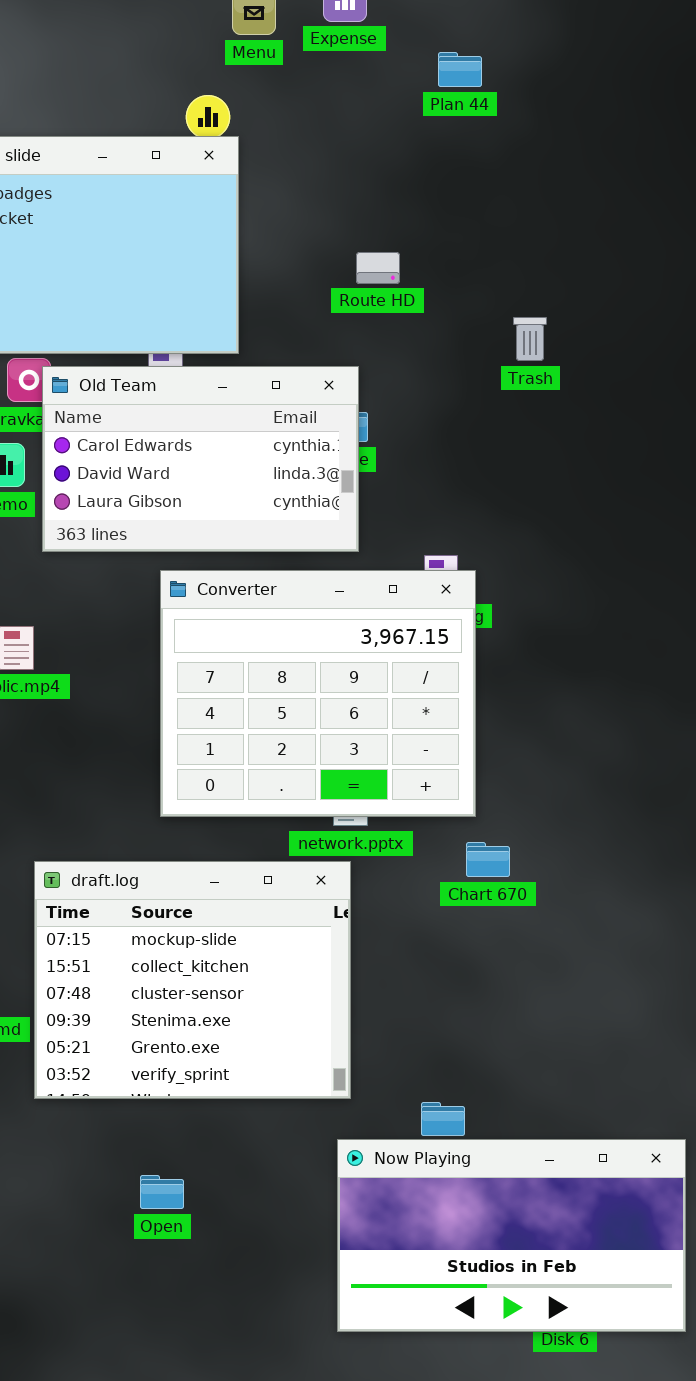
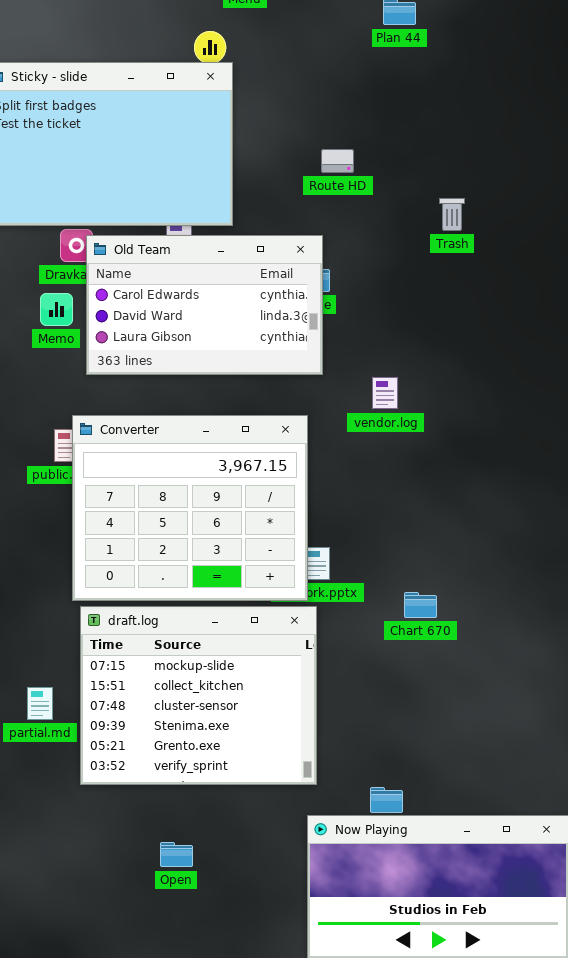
Converter: [160,570,476,817] -> [72,415,308,601], moved

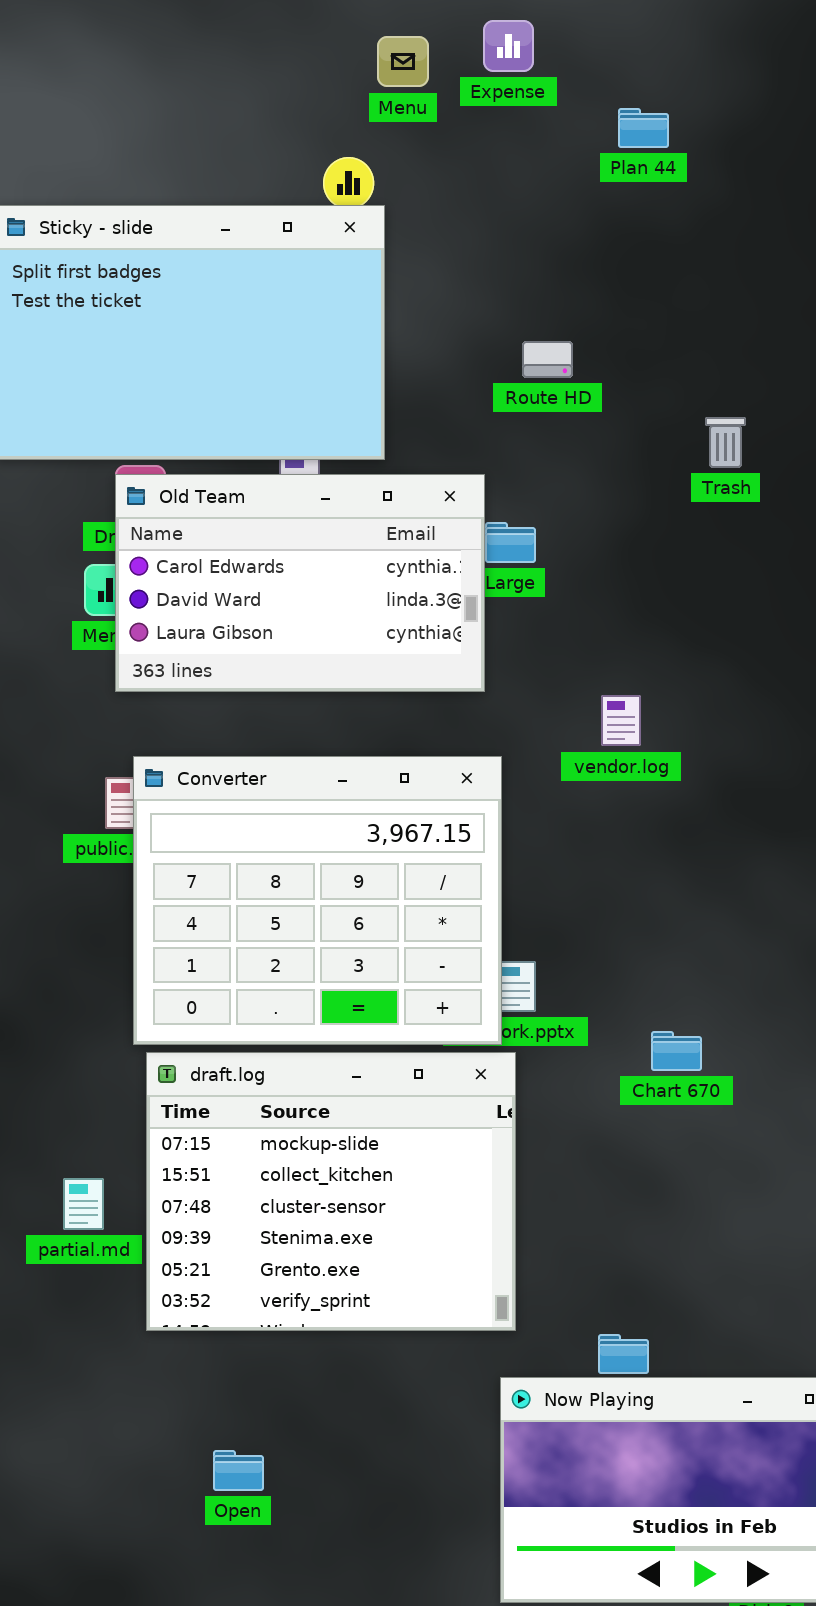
Old Team: [86,235,323,375] -> [115,474,485,692], moved
Open: [160,842,193,867] -> [213,1450,264,1491], moved

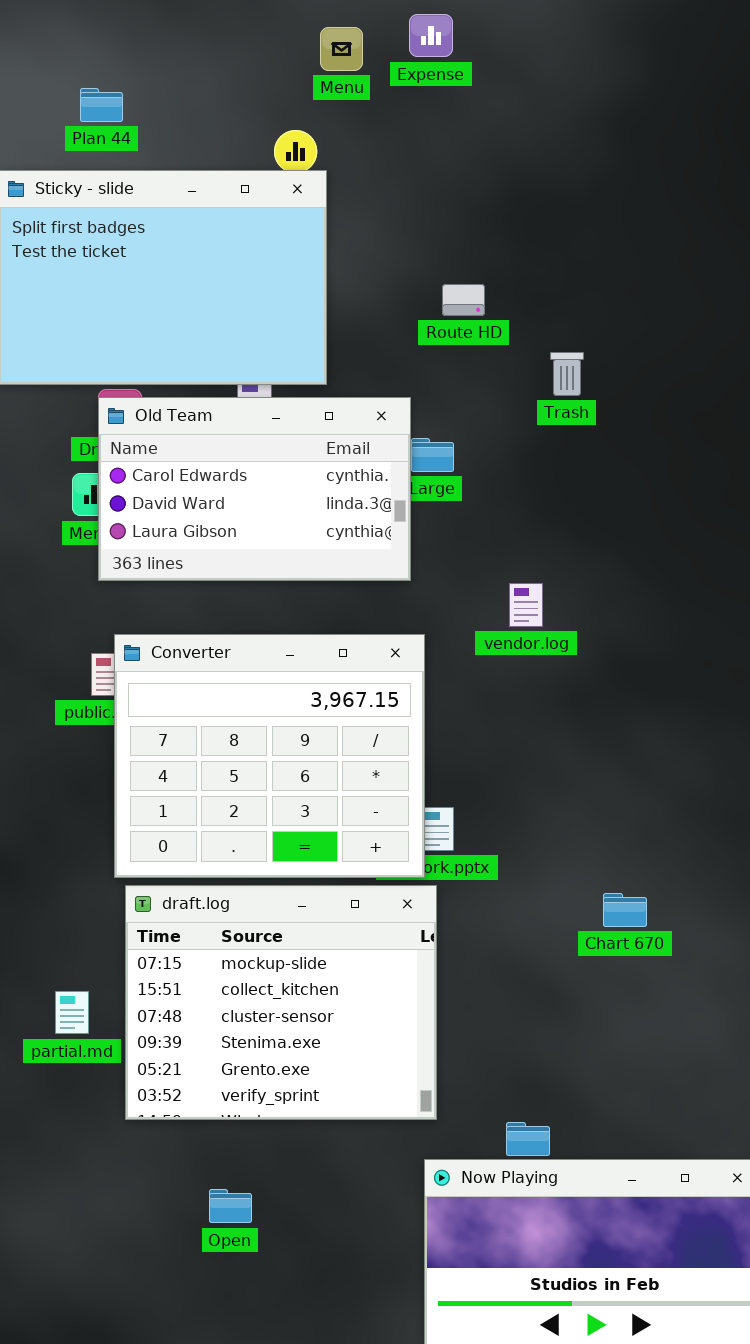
Plan 44: [618,108,669,148] -> [80,88,123,122], moved
Trash: [705,417,746,468] -> [550,352,584,396], moved
Chart 670: [651,1031,702,1071] -> [603,893,647,927], moved
Open: [213,1450,264,1491] -> [209,1189,252,1223], moved

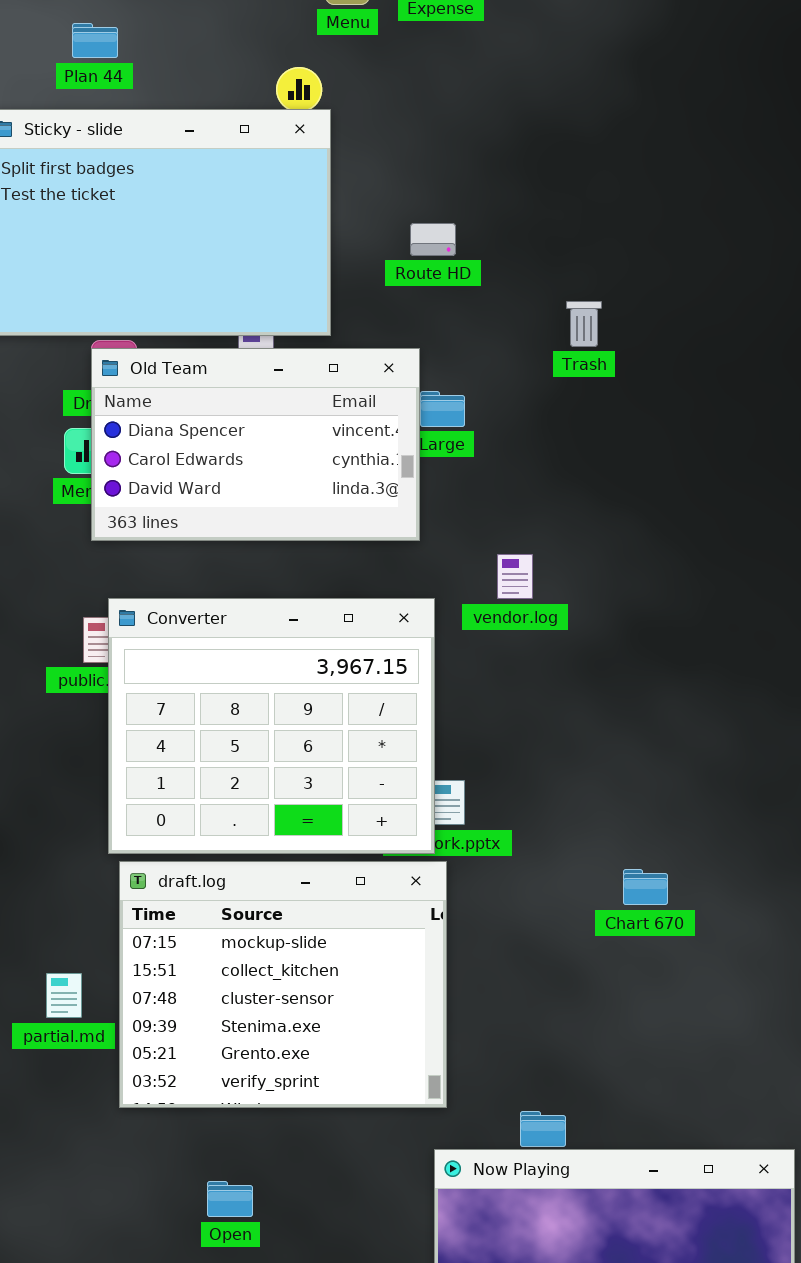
Route HD: [442,284,485,316] -> [410,223,456,256], moved
Old Team: [98,397,411,581] -> [91,348,420,541], scrolled up 1 row
vendor.log: [509,583,543,627] -> [497,554,533,599], moved

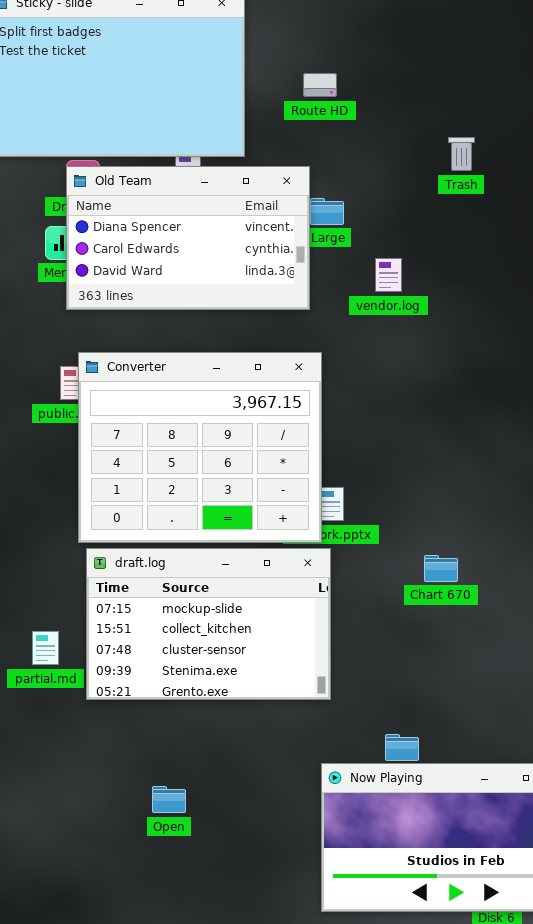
Trash: [566,301,602,347] -> [448,137,475,171], moved
vendor.log: [497,554,533,599] -> [375,258,402,292], moved
draft.log: [119,861,447,1108] -> [86,548,331,700], resized
Chart 670: [623,869,668,905] -> [424,555,458,582], moved

